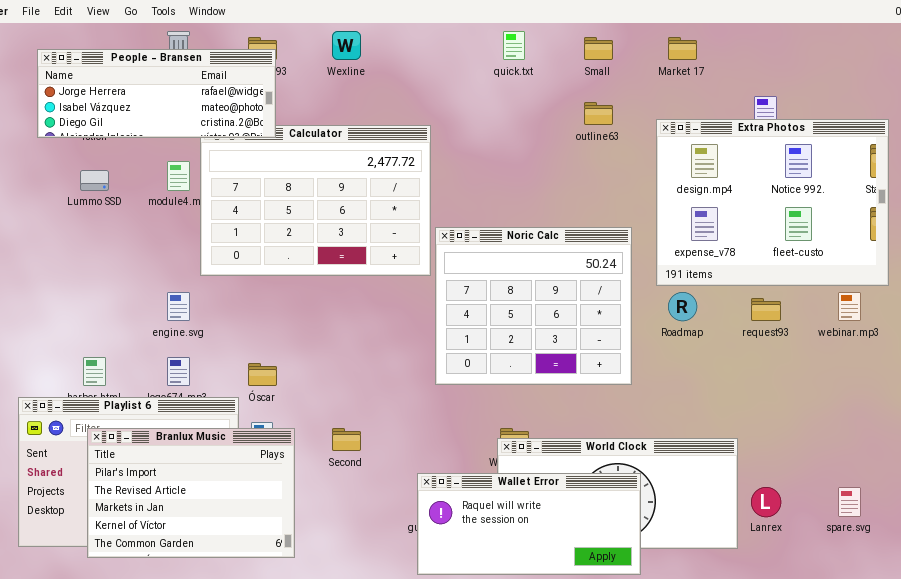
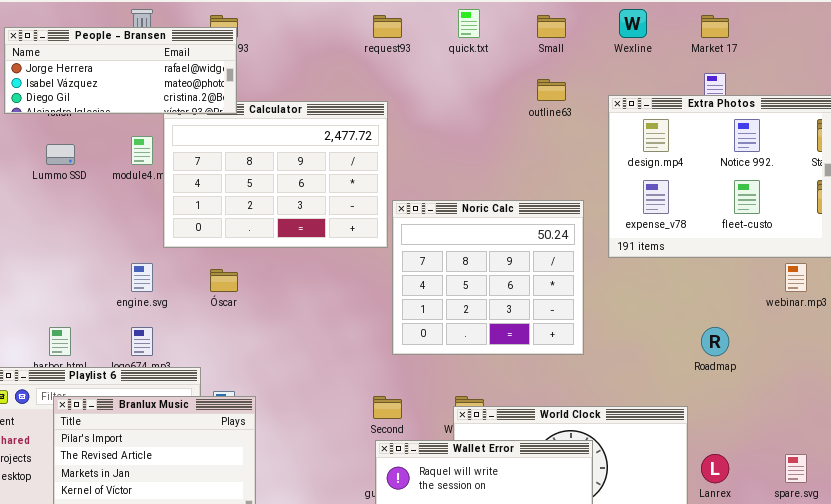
Wexline: [332,31,361,60] -> [619,9,647,38], moved
Market 17: [668,37,697,60] -> [701,15,729,38], moved
Roadmap: [668,292,697,321] -> [701,327,729,356], moved
request93: [751,298,781,321] -> [373,15,402,38], moved
Óscar: [248,363,277,386] -> [210,269,238,292], moved
Second: [332,428,361,451] -> [373,396,402,419], moved

